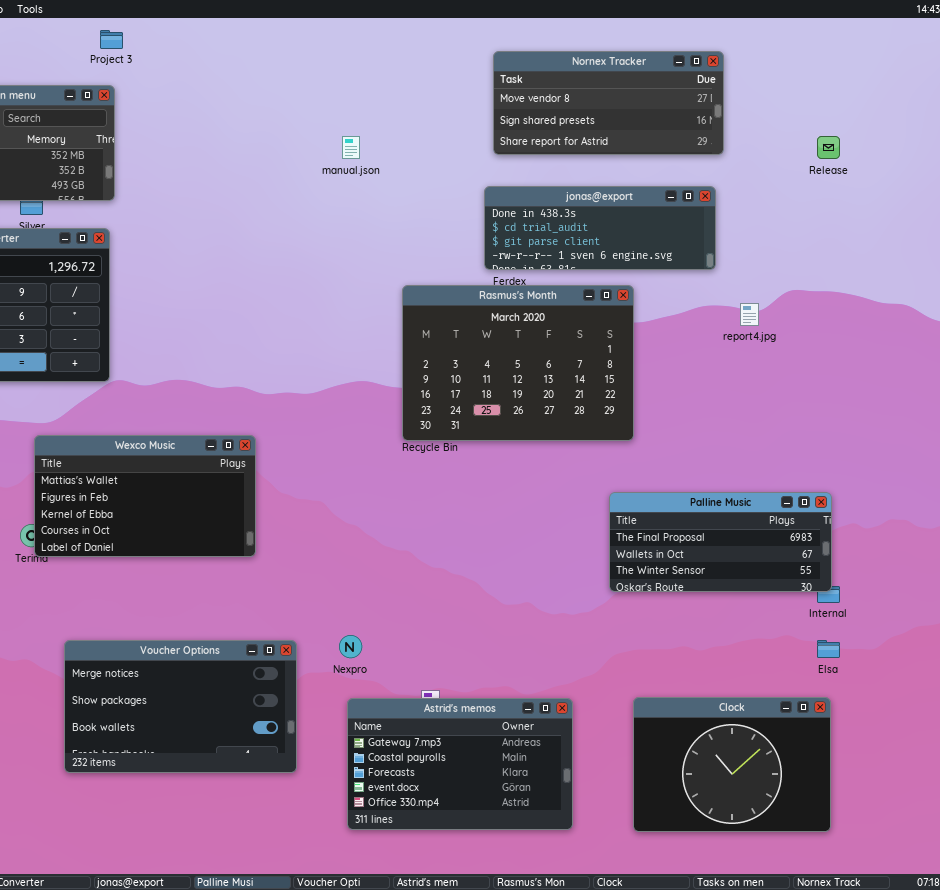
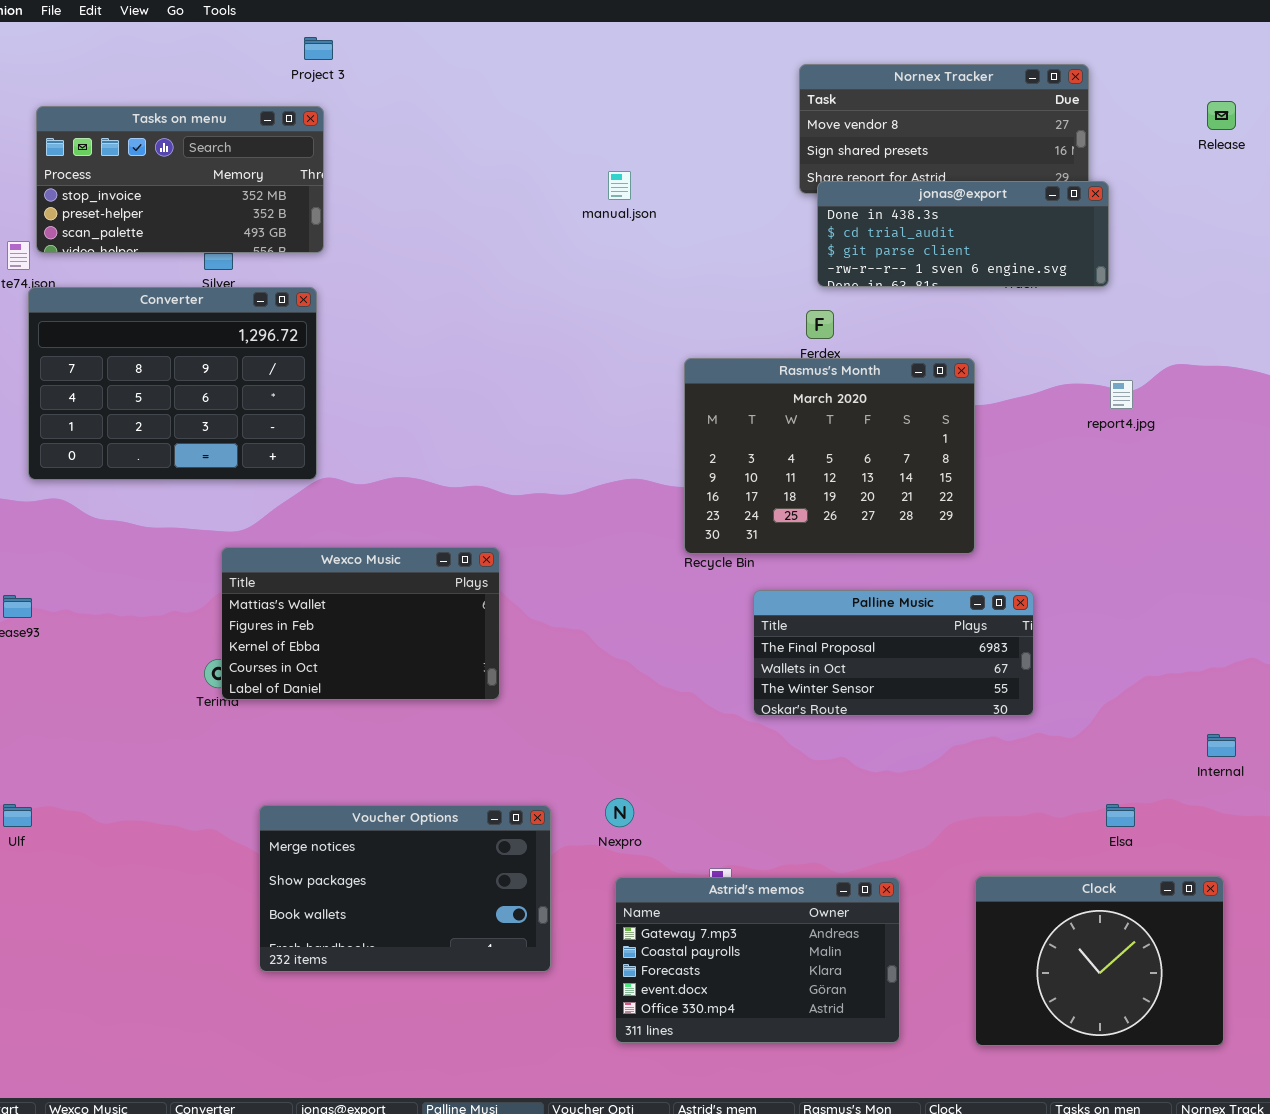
Release: [817,136,840,159] -> [1207,101,1236,130], moved
jonas@export: [484,186,716,270] -> [817,181,1109,287], moved
Palline Music: [609,492,832,592] -> [753,590,1034,716], moved
Elsa: [817,640,840,658] -> [1106,804,1135,827], moved

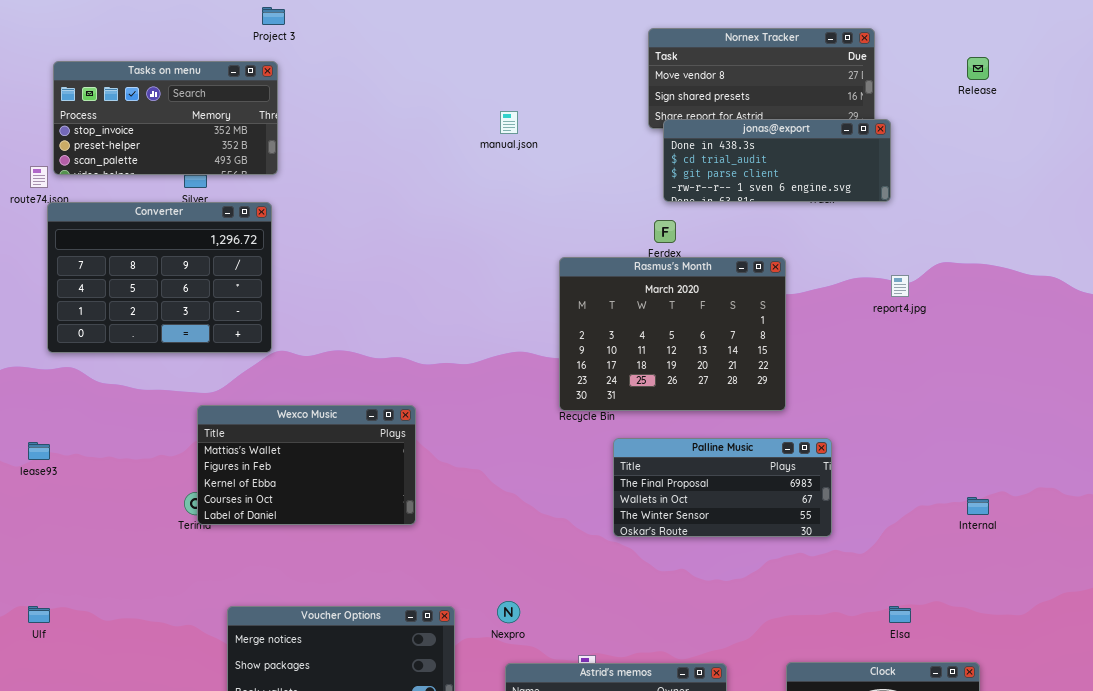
Internal: [1207,734,1236,757] -> [967,497,989,515], moved

